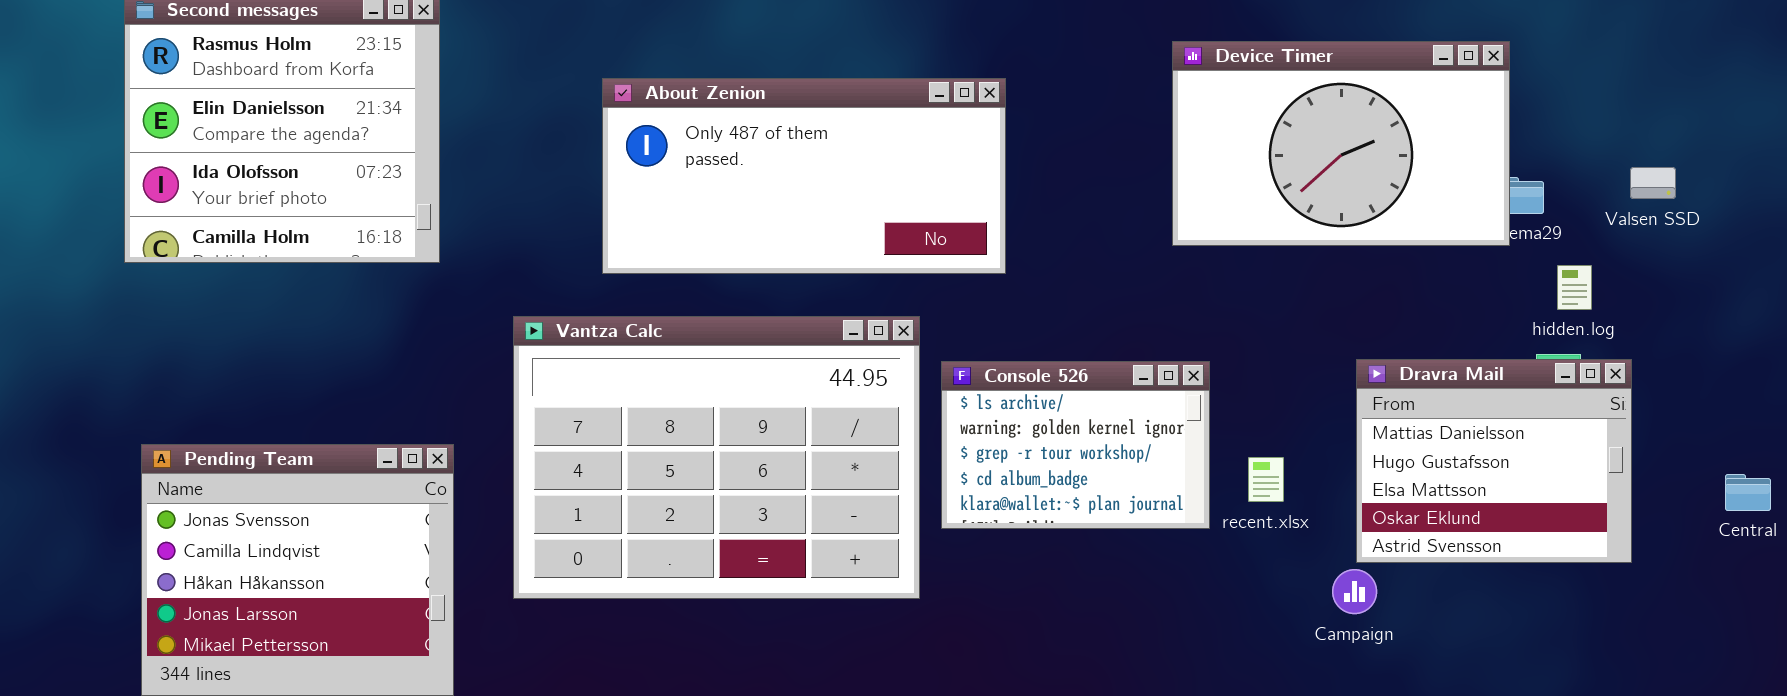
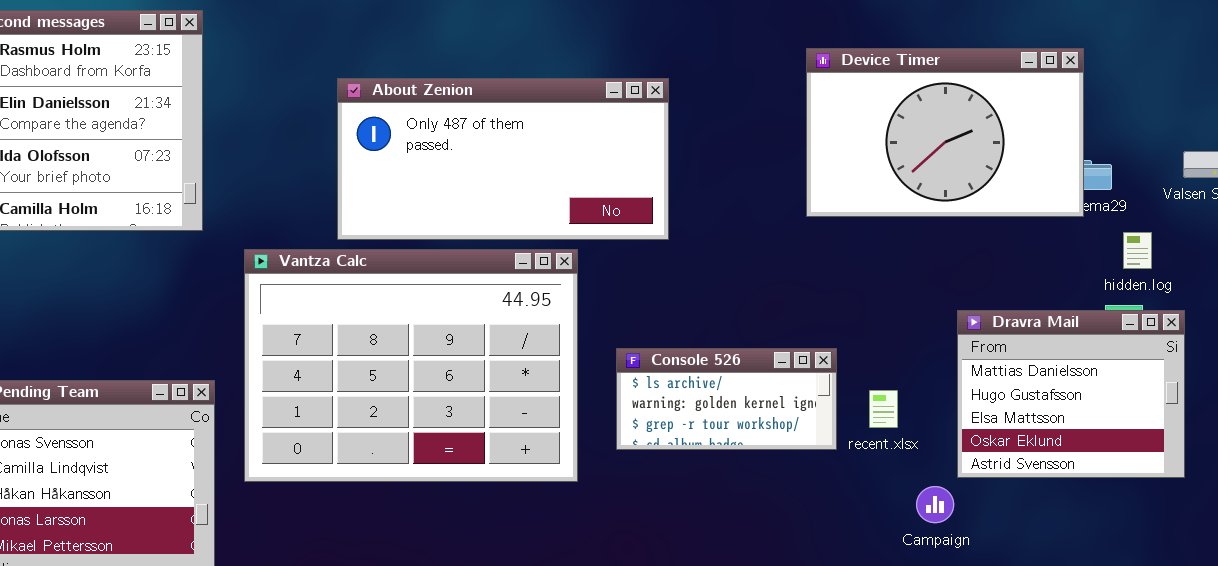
Vantza Calc: [513,316,920,599] -> [244,249,578,482], moved
Console 526: [941,361,1210,529] -> [616,348,837,450], resized
Campaign: [1332,569,1377,614] -> [916,486,954,523], moved

